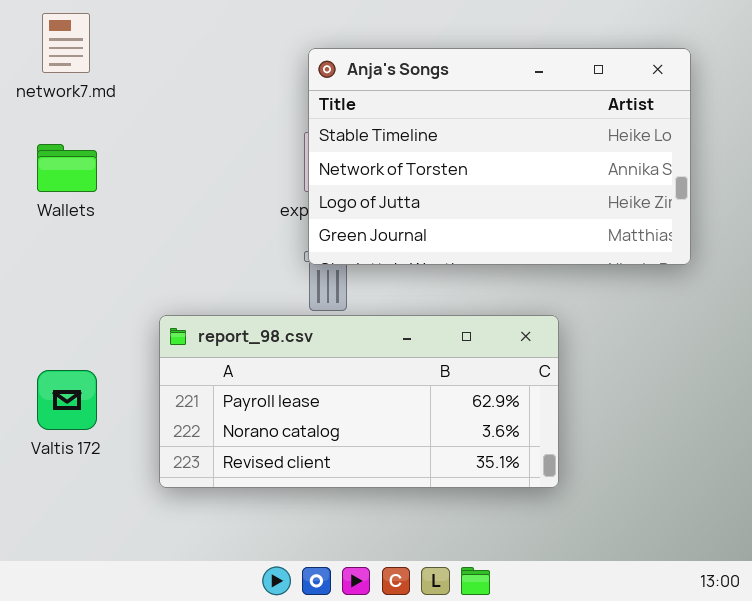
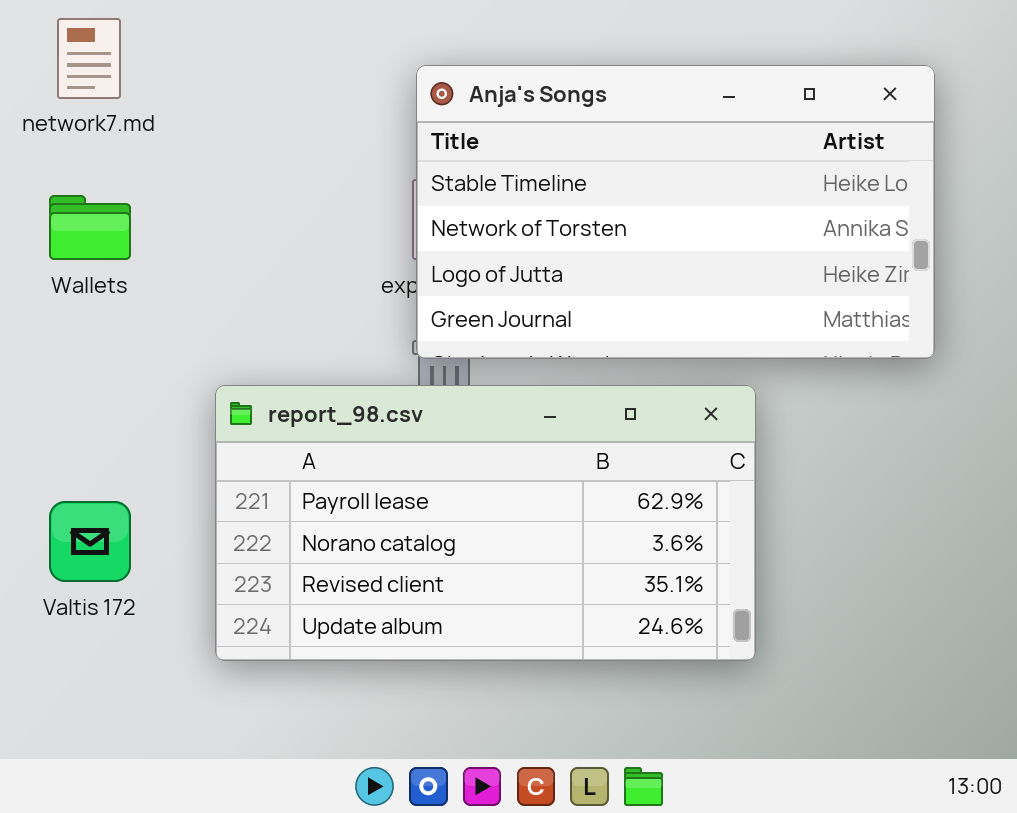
report_98.csv: [159,315,559,488] -> [215,385,756,661], resized

